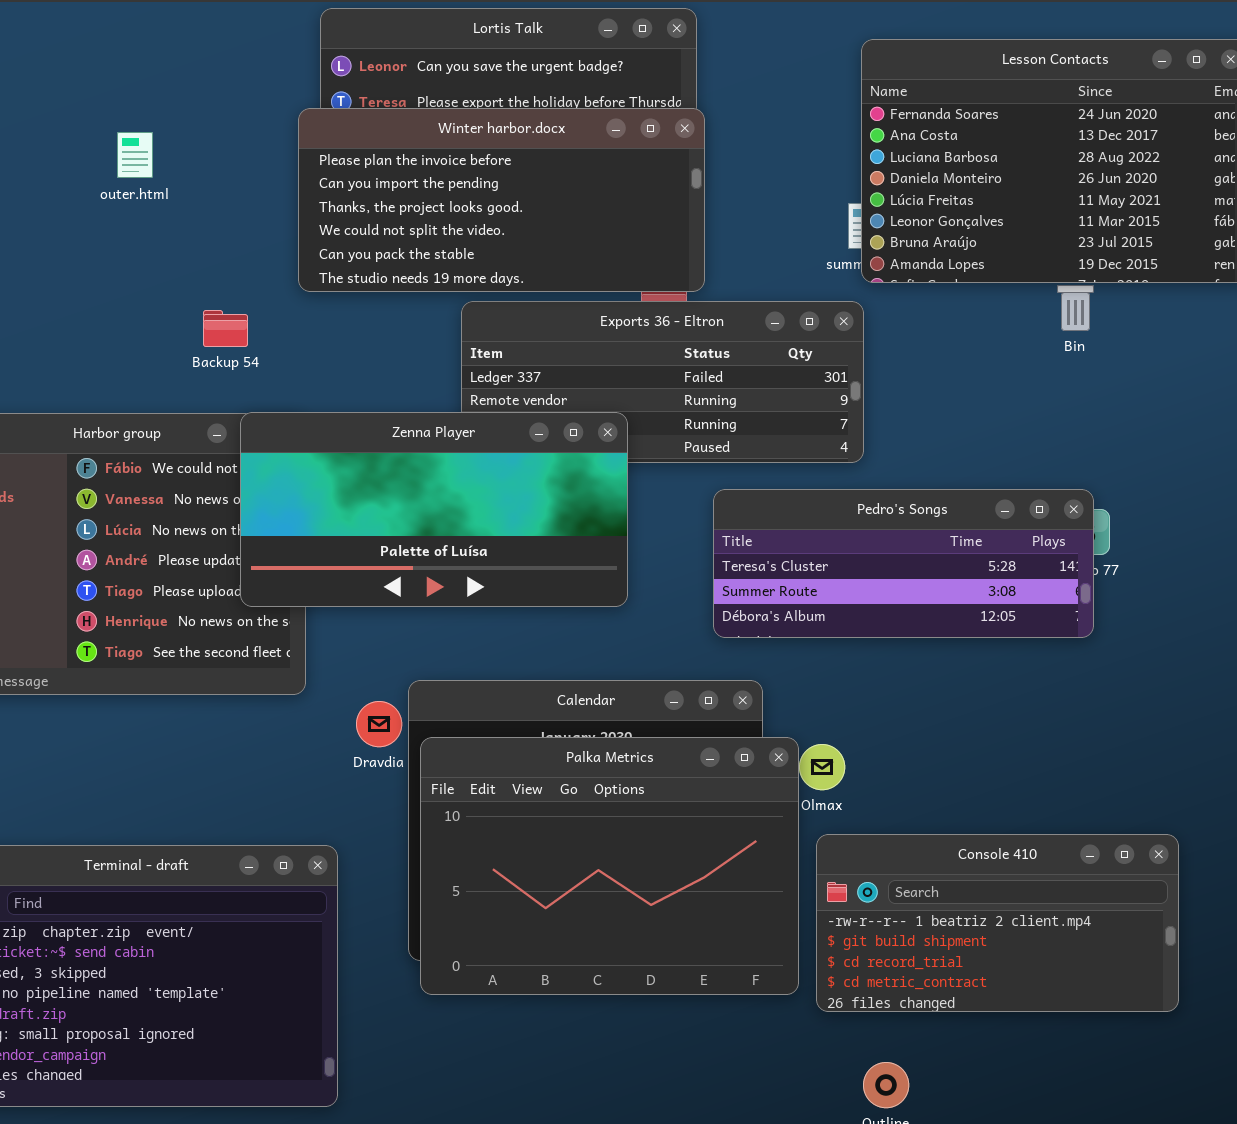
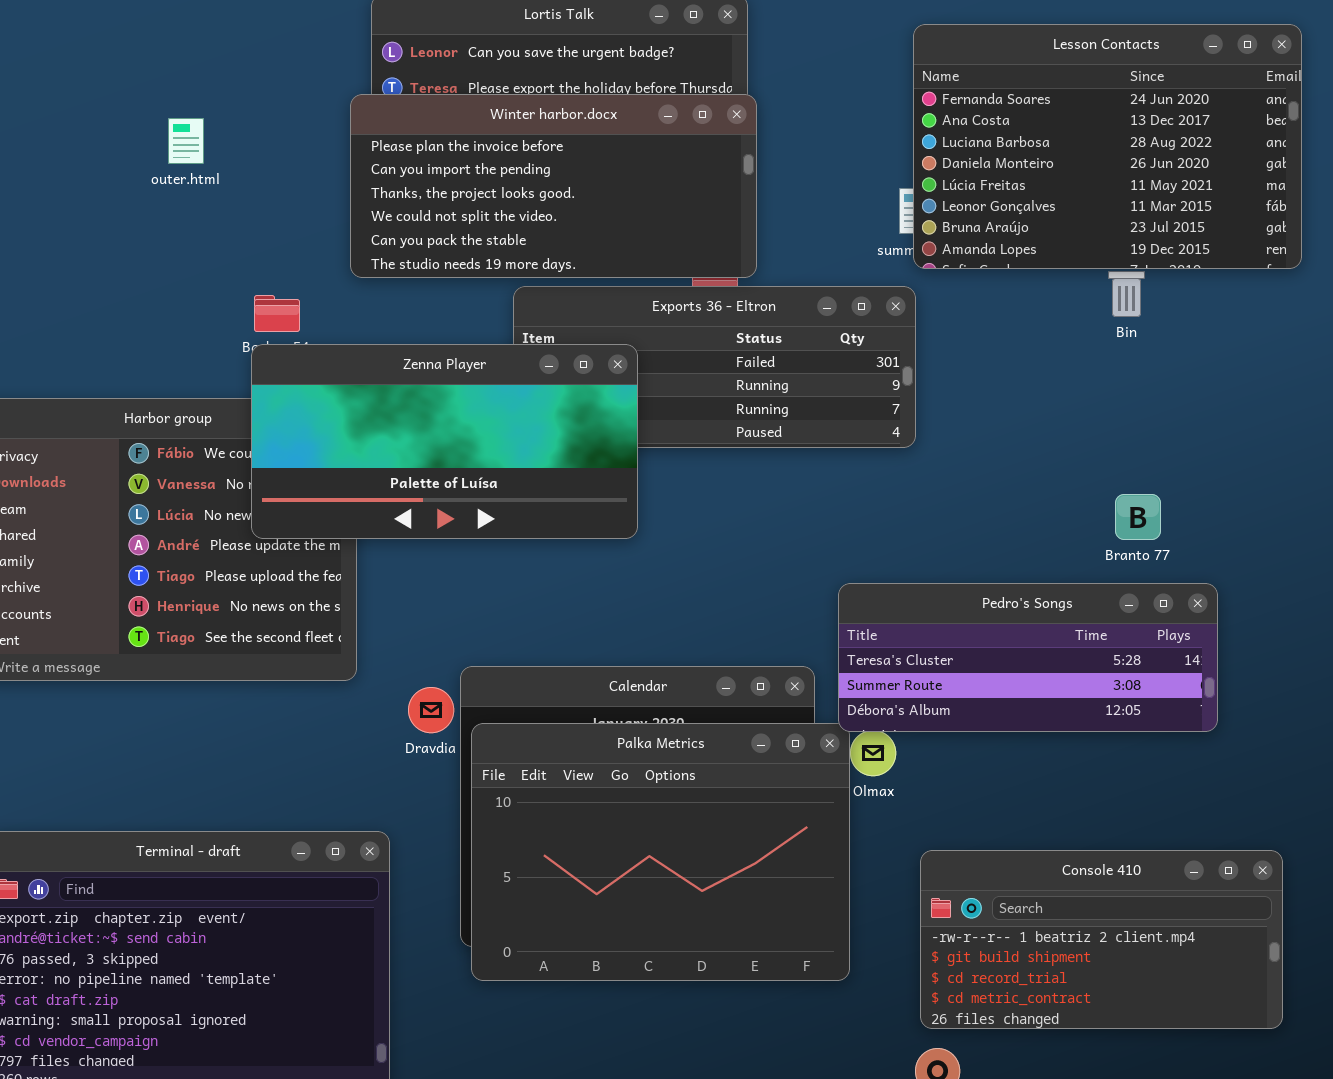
Zenna Player: [240,412,628,607] -> [251,344,638,539], moved
Pedro's Songs: [713,489,1094,638] -> [838,583,1218,732], moved
Console 410: [816,834,1179,1012] -> [920,850,1283,1029], moved

